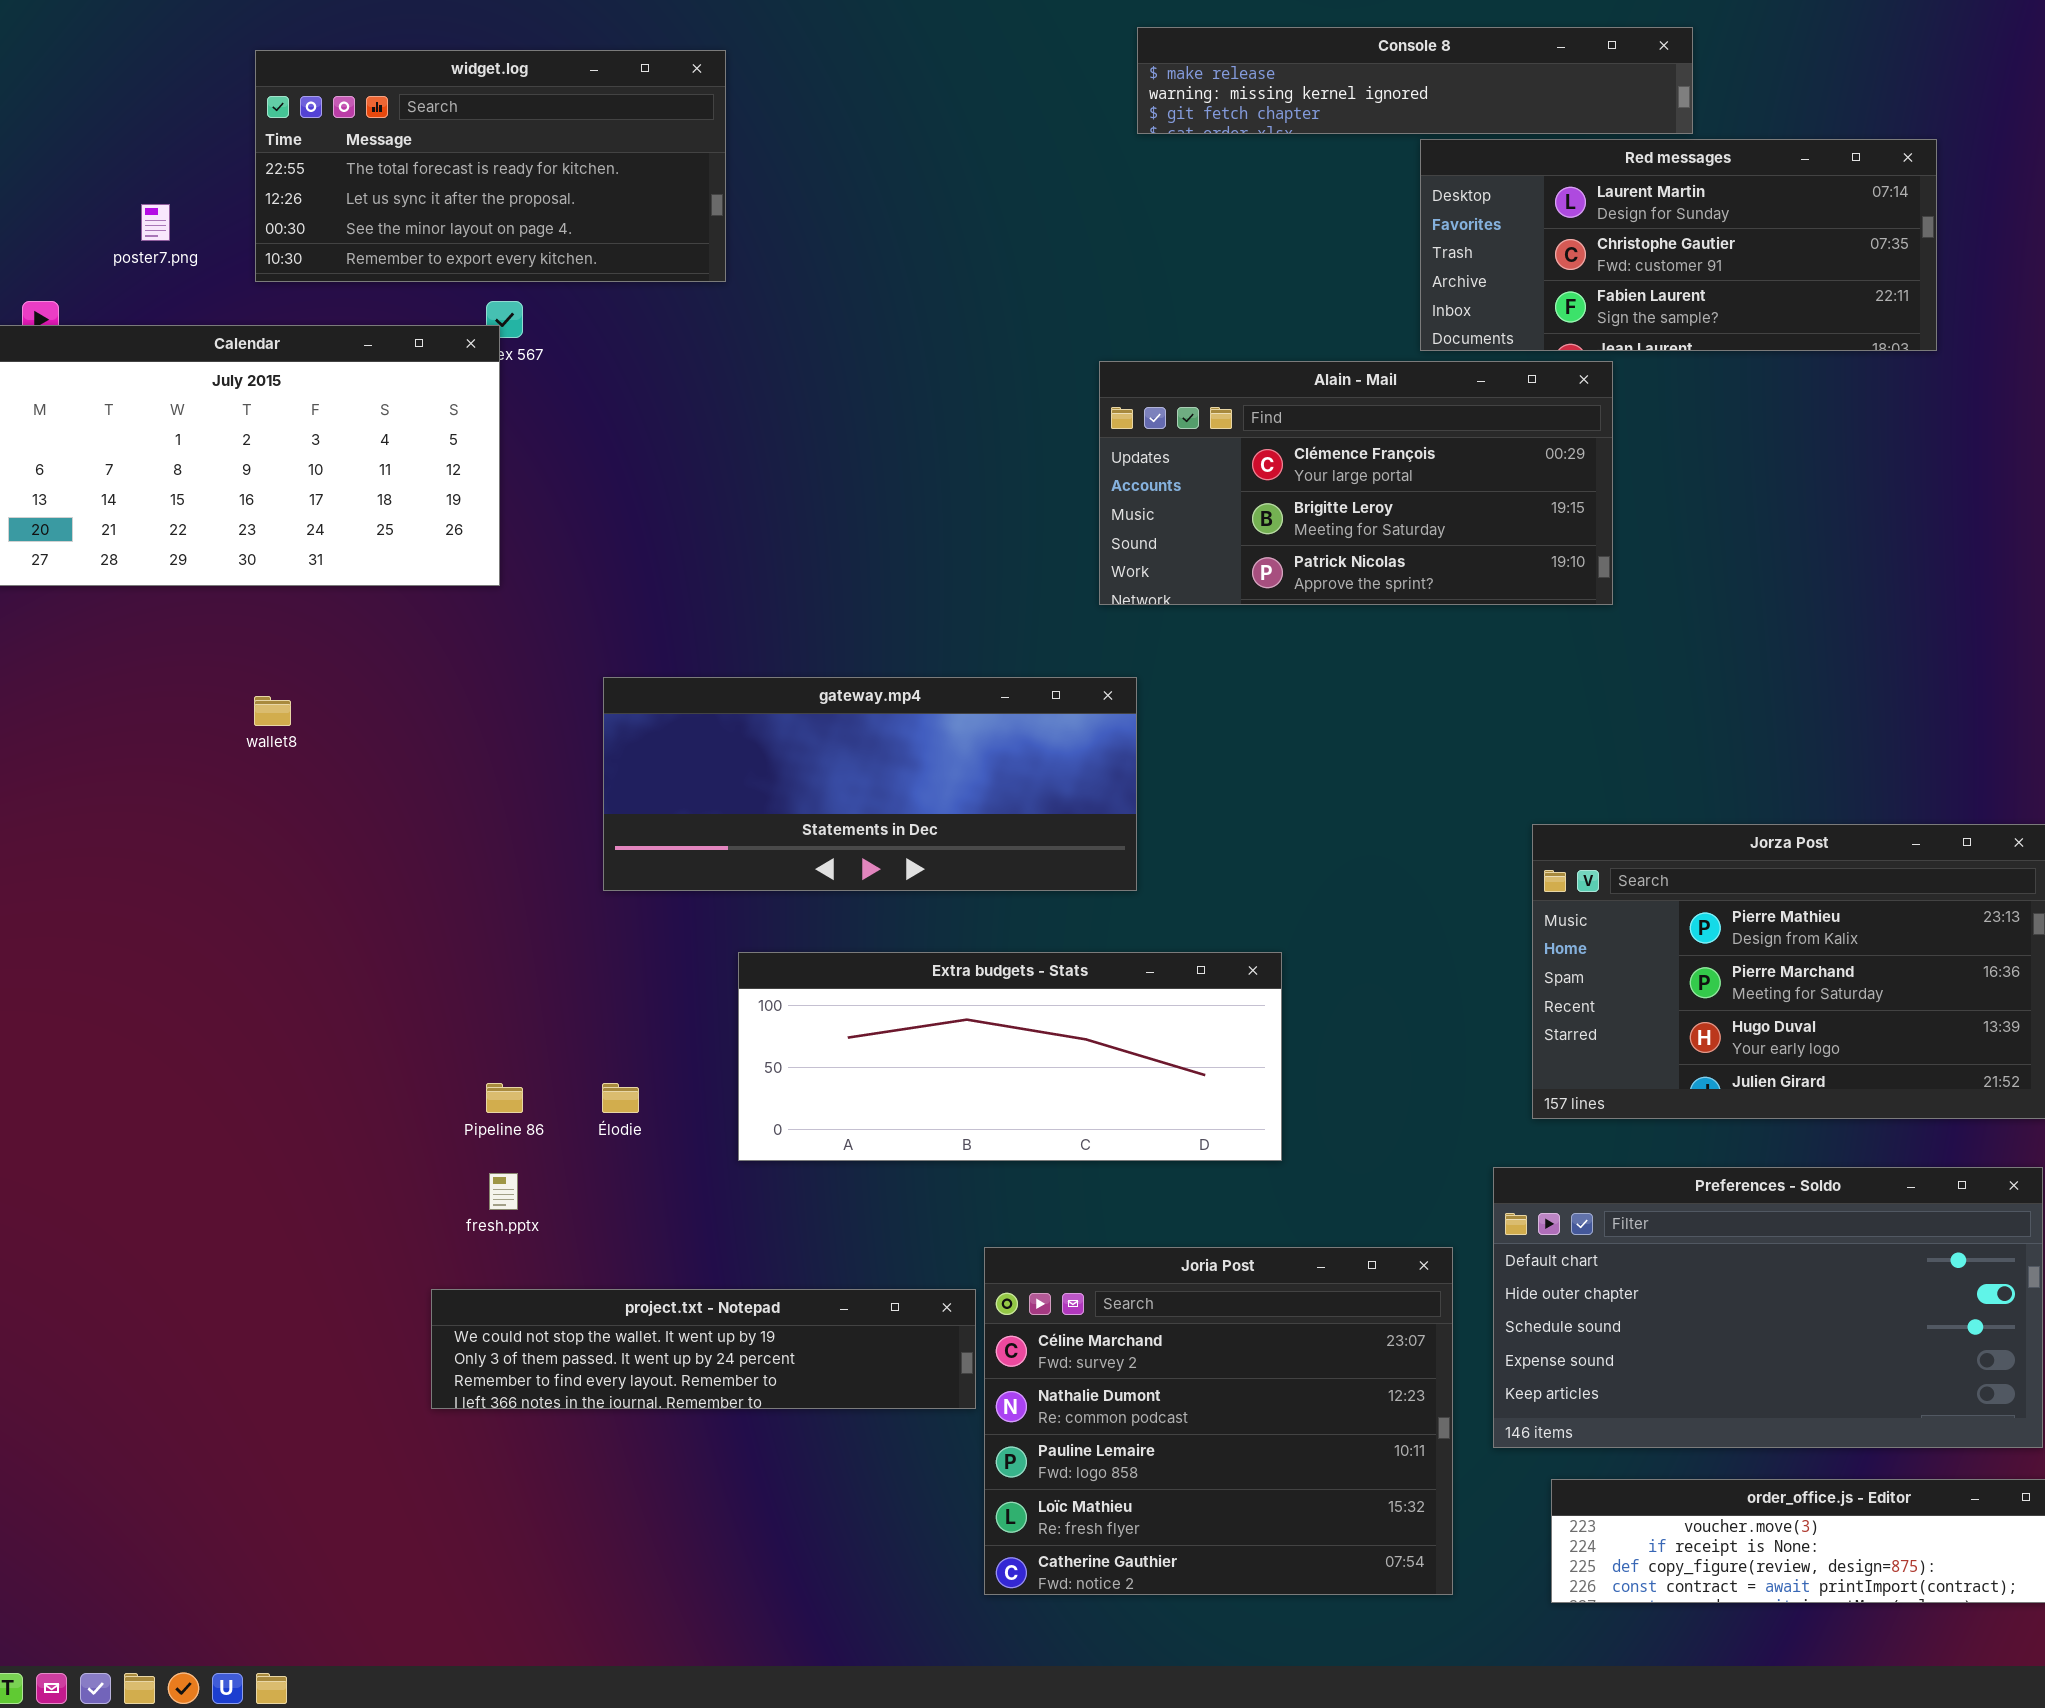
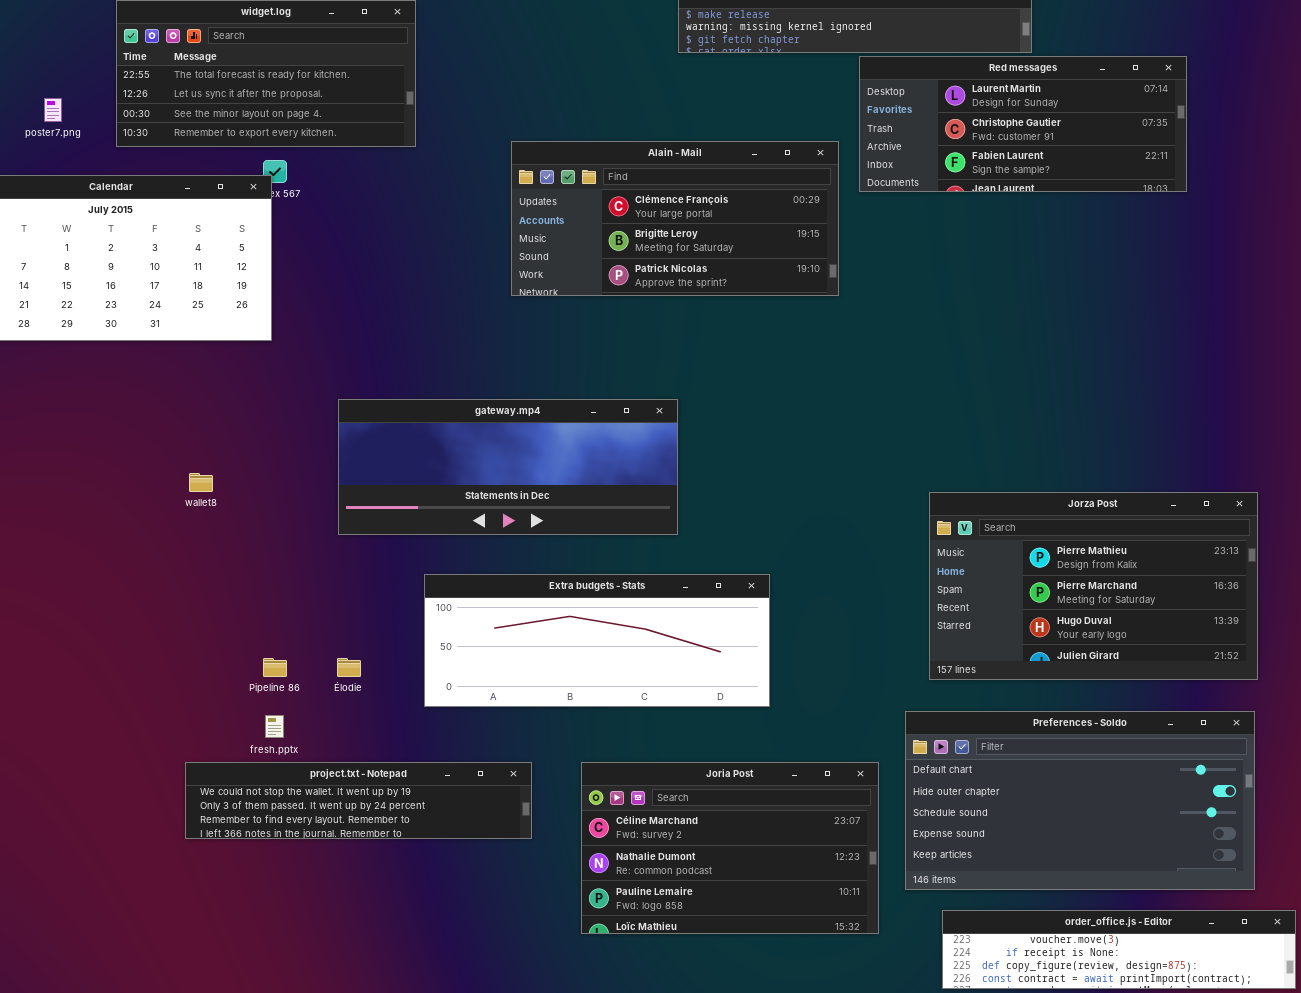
Alain - Mail: [1099,361,1613,605] -> [511,141,839,296], moved
wallet8: [254,696,291,726] -> [189,473,213,492], moved
Joria Post: [984,1247,1453,1595] -> [581,762,879,934], resized
project.txt - Notepad: [431,1289,976,1409] -> [185,762,532,839], moved

